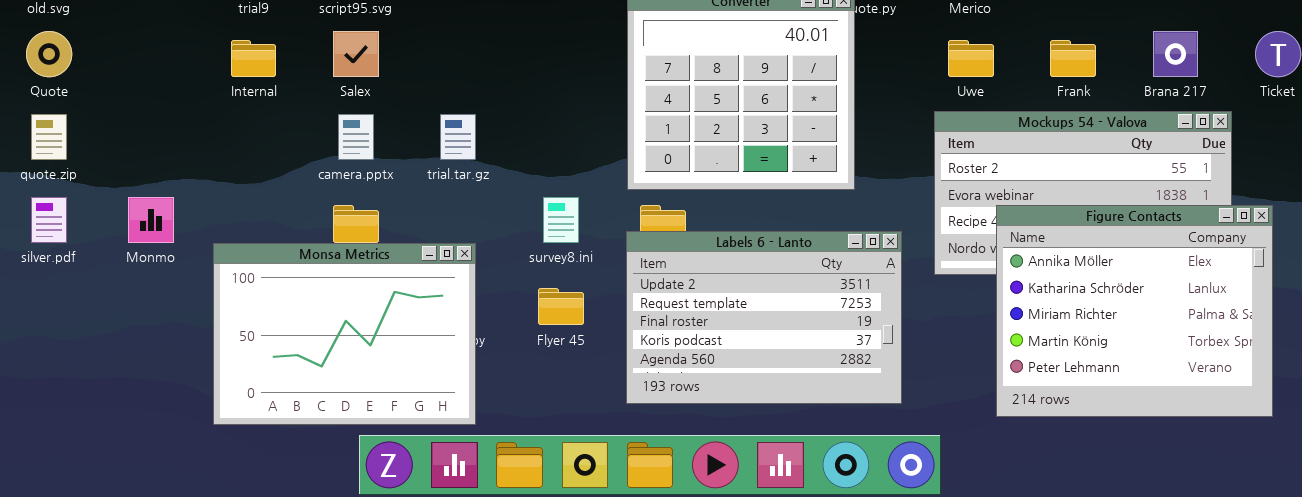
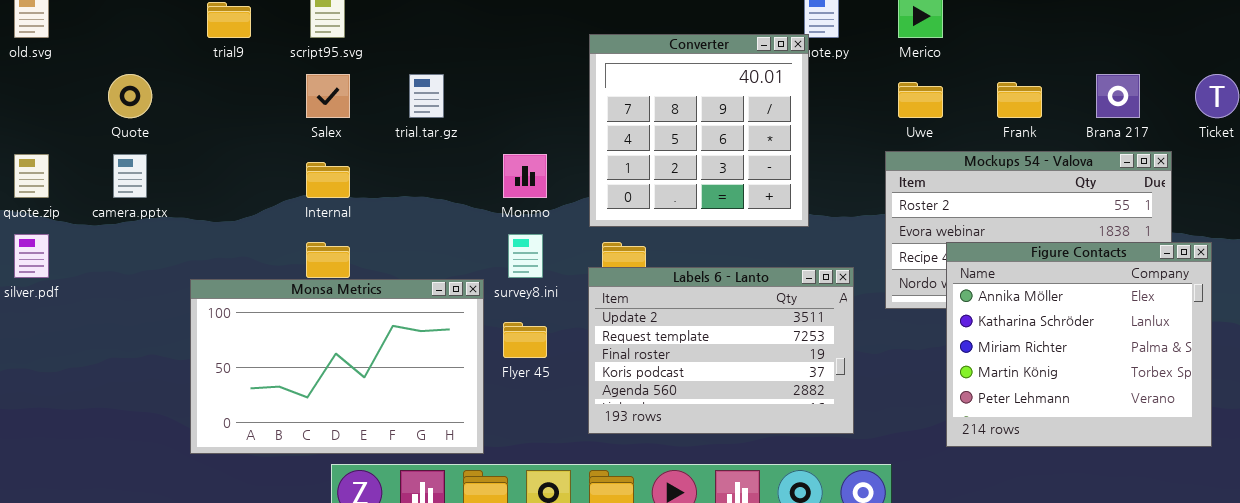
Quote: [26,31,72,77] -> [108,74,152,118], moved
Internal: [231,40,276,77] -> [306,162,350,198], moved
camera.pptx: [338,114,374,160] -> [113,154,147,198], moved
trial.tar.gz: [440,114,476,160] -> [409,74,444,118], moved
Monmo: [128,197,174,243] -> [503,154,547,198], moved
Monsa Metrics: [213,243,476,425] -> [190,279,484,454], resized

